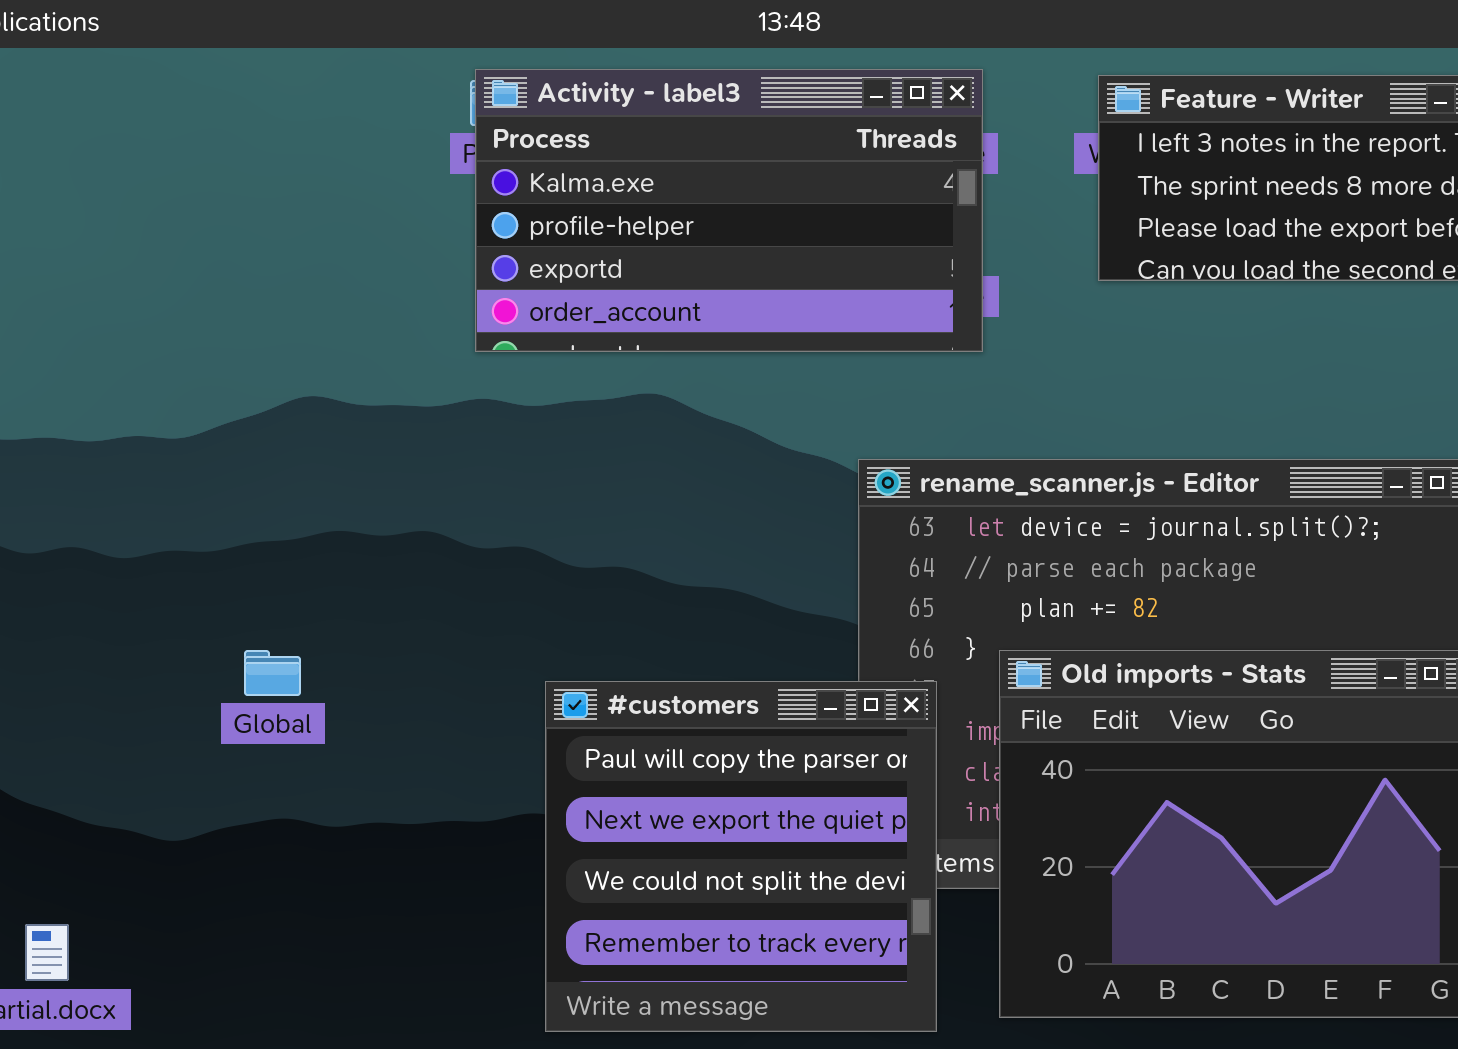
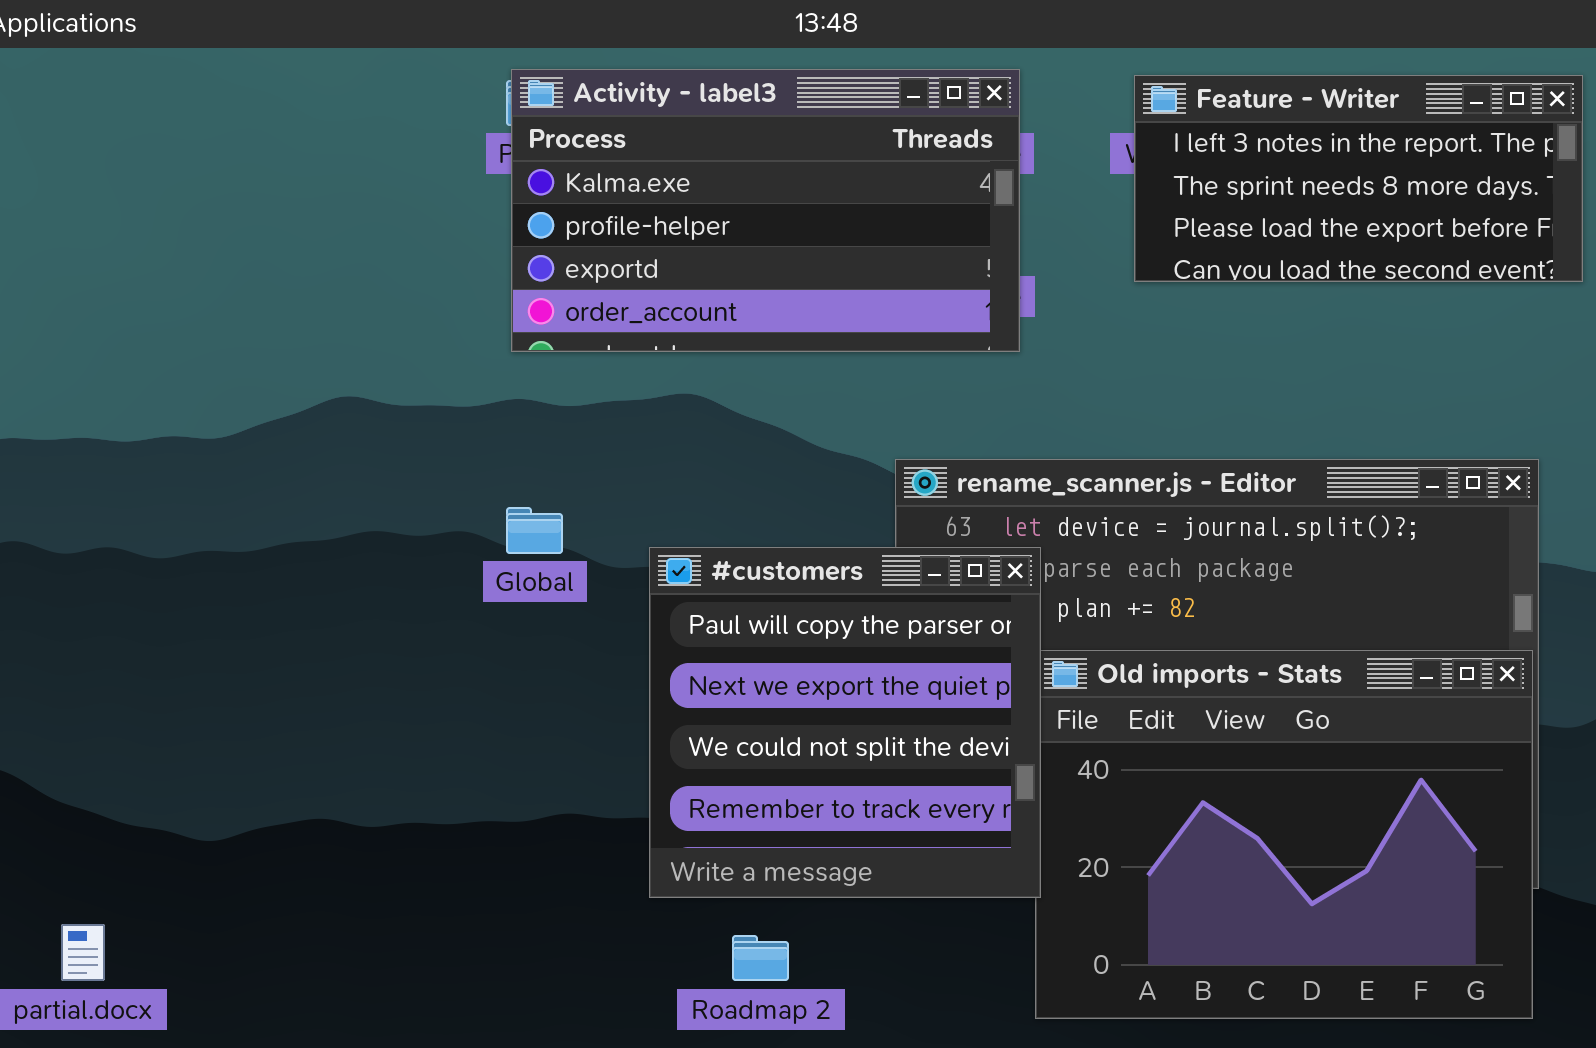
Global: [244,650,301,696] -> [506,507,563,554], moved
#customers: [545,681,937,1032] -> [649,547,1041,898], moved

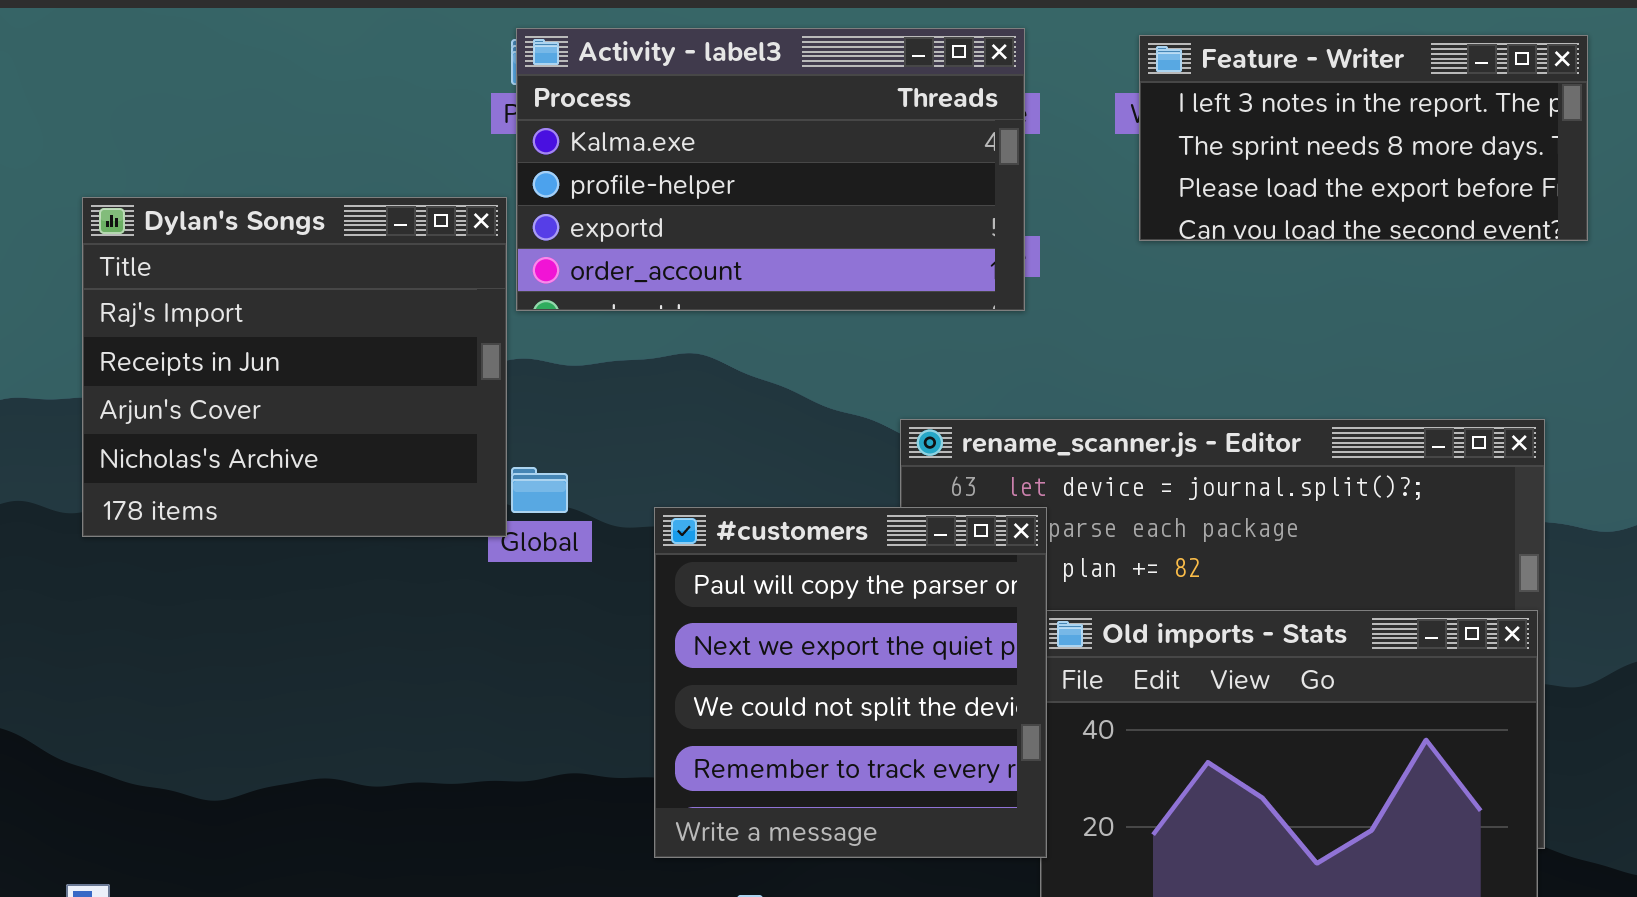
Dylan's Songs: none -> [82,197,507,537], opened

